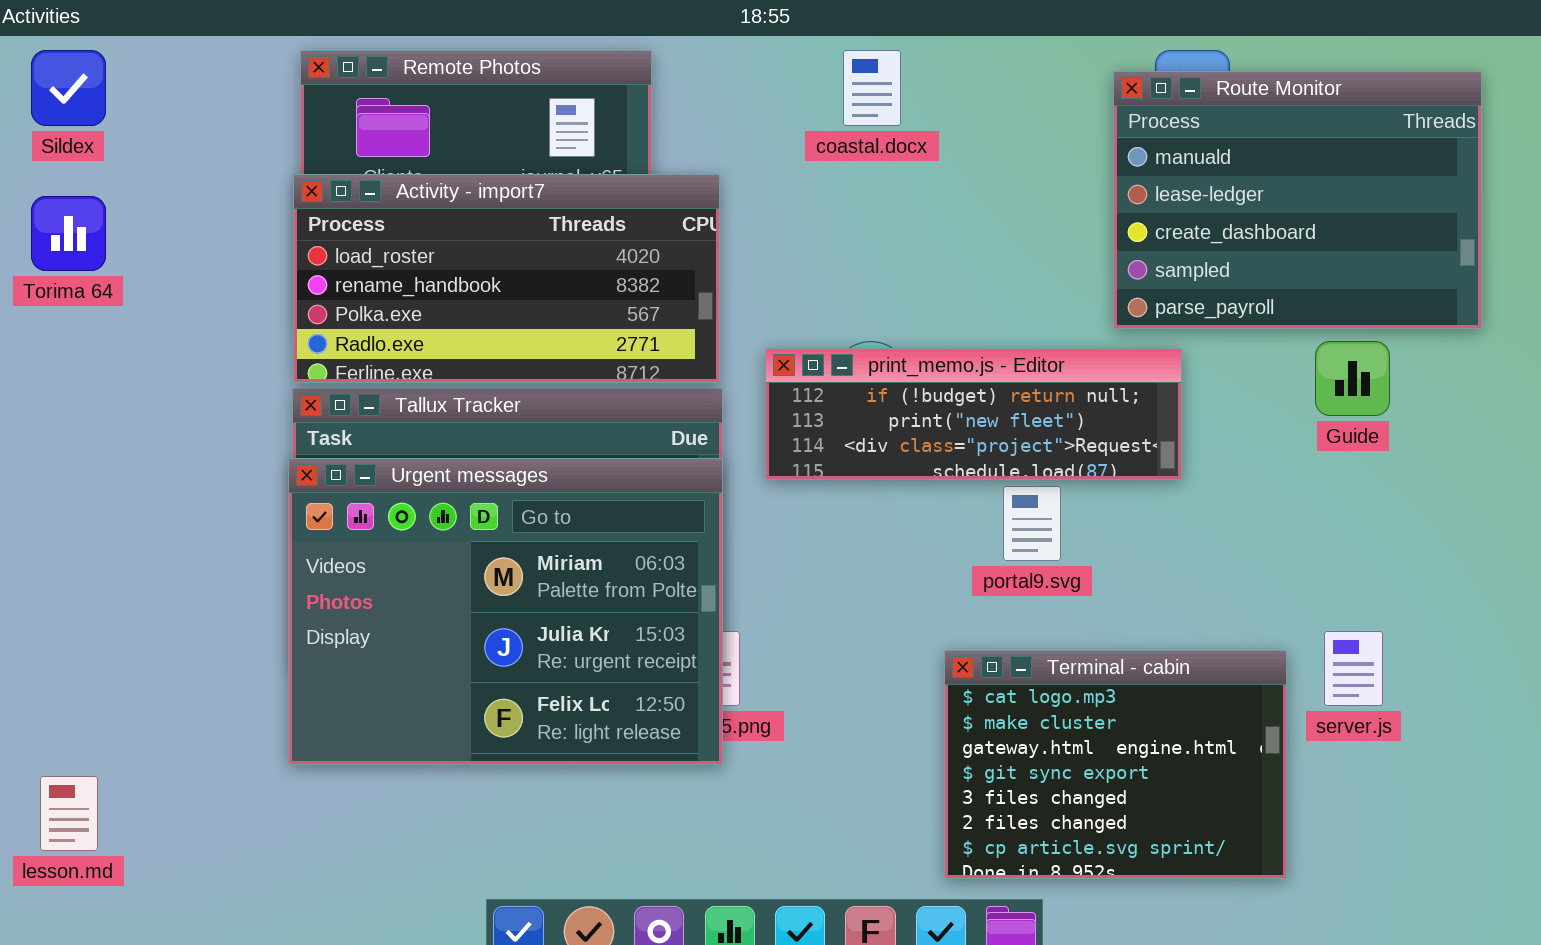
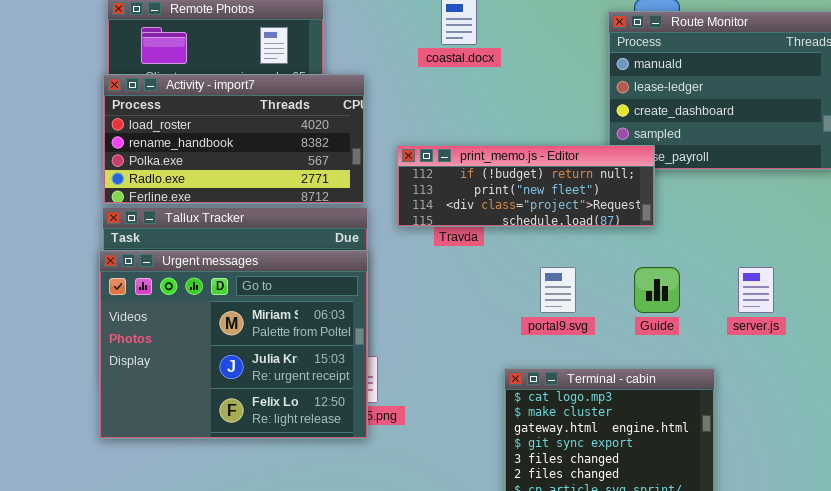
Guide: [1315,341,1390,416] -> [634,267,680,313], moved
print_memo.js - Editor: [765,348,1182,480] -> [397,145,655,227], moved
server.js: [1324,631,1383,706] -> [738,267,774,313], moved

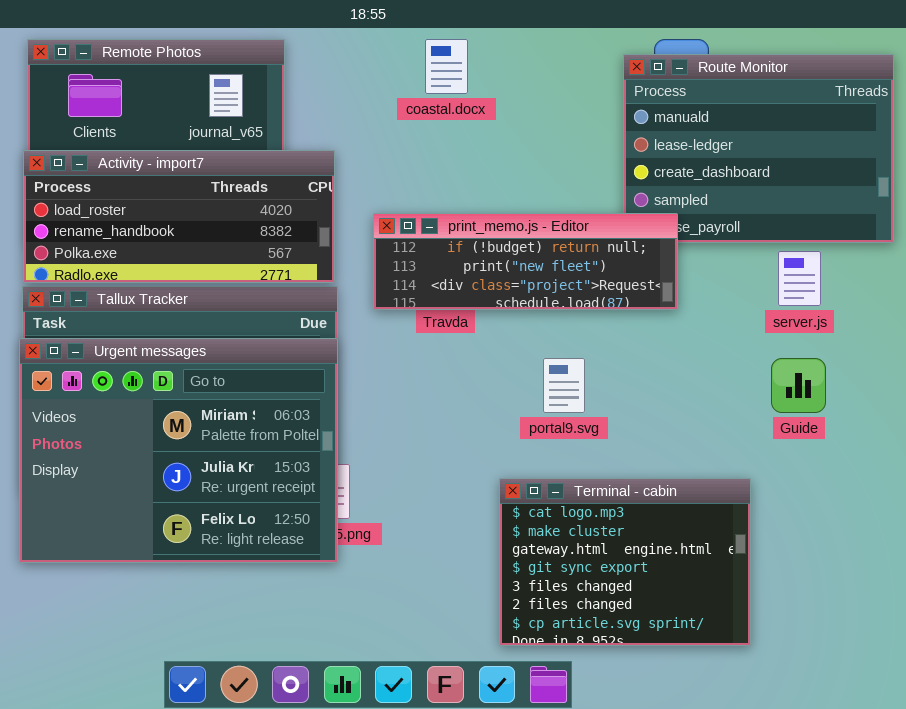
Activity - import7: [103,74,365,204] -> [23,150,335,283], resized
Guide: [634,267,680,313] -> [771,358,826,413], moved
server.js: [738,267,774,313] -> [778,251,821,306], moved

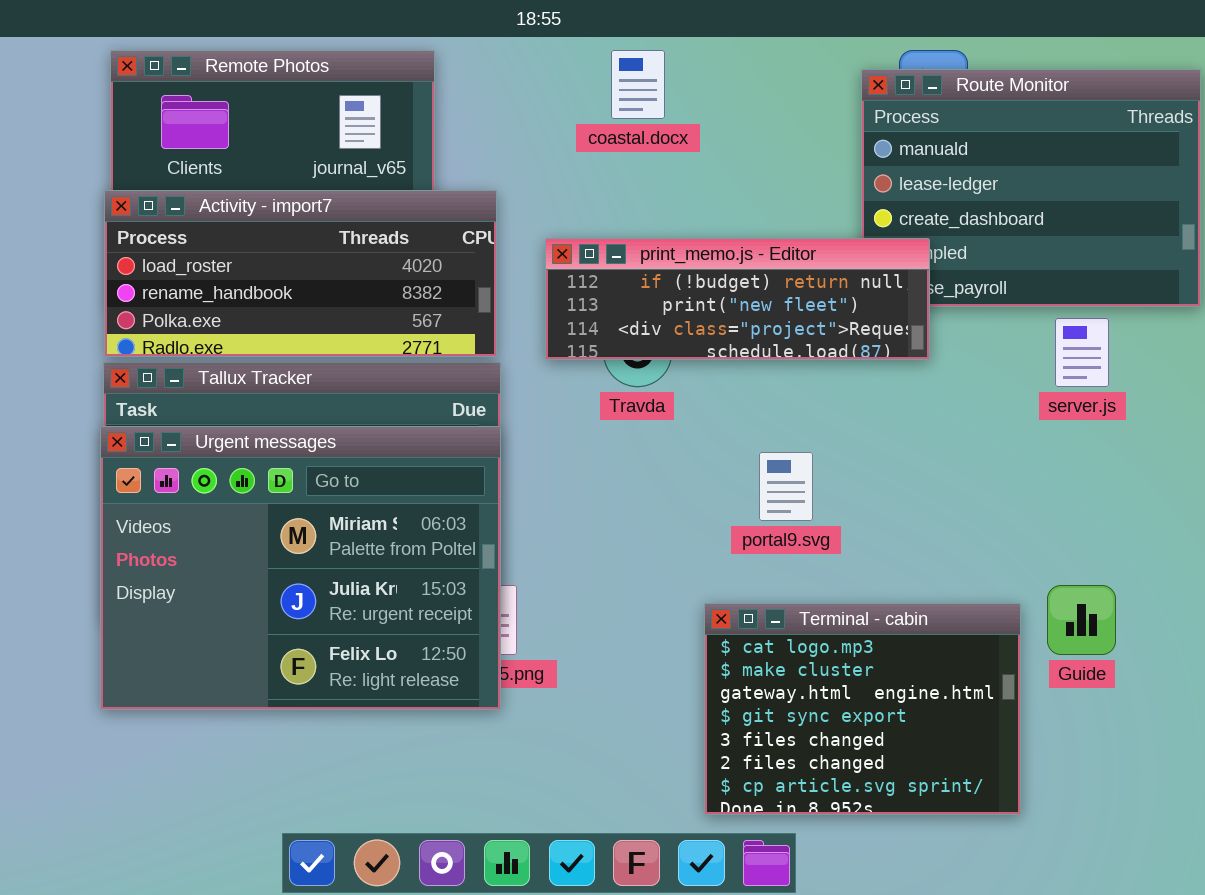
print_memo.js - Editor: [373,213,678,310] -> [545,238,930,360], moved
Guide: [771,358,826,413] -> [1047,585,1116,655], moved

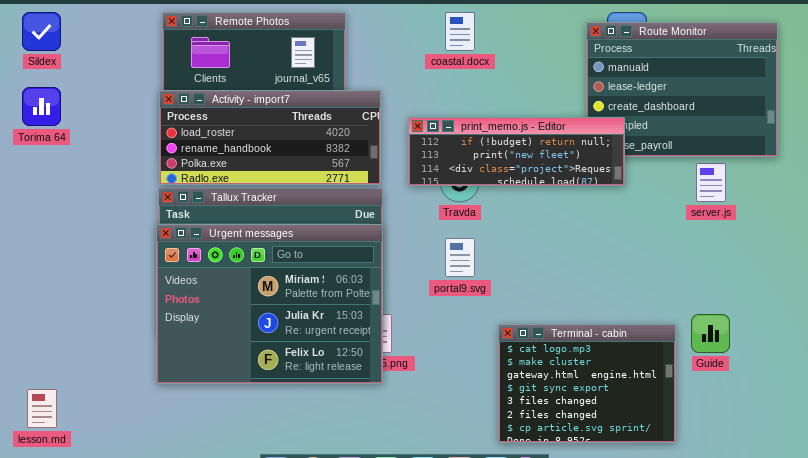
portal9.svg: [759,452,813,521] -> [445,238,475,277], moved

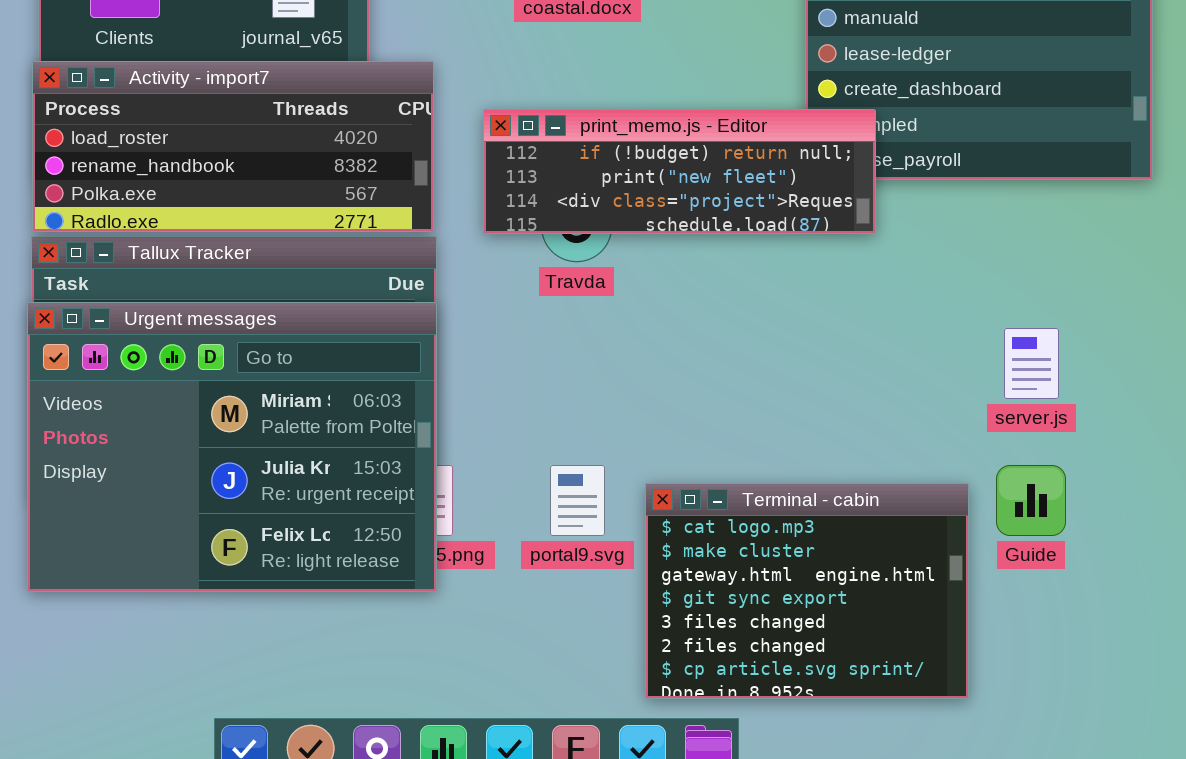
server.js: [696,163,726,202] -> [1004,328,1059,399], moved
portal9.svg: [445,238,475,277] -> [550,465,605,536], moved

